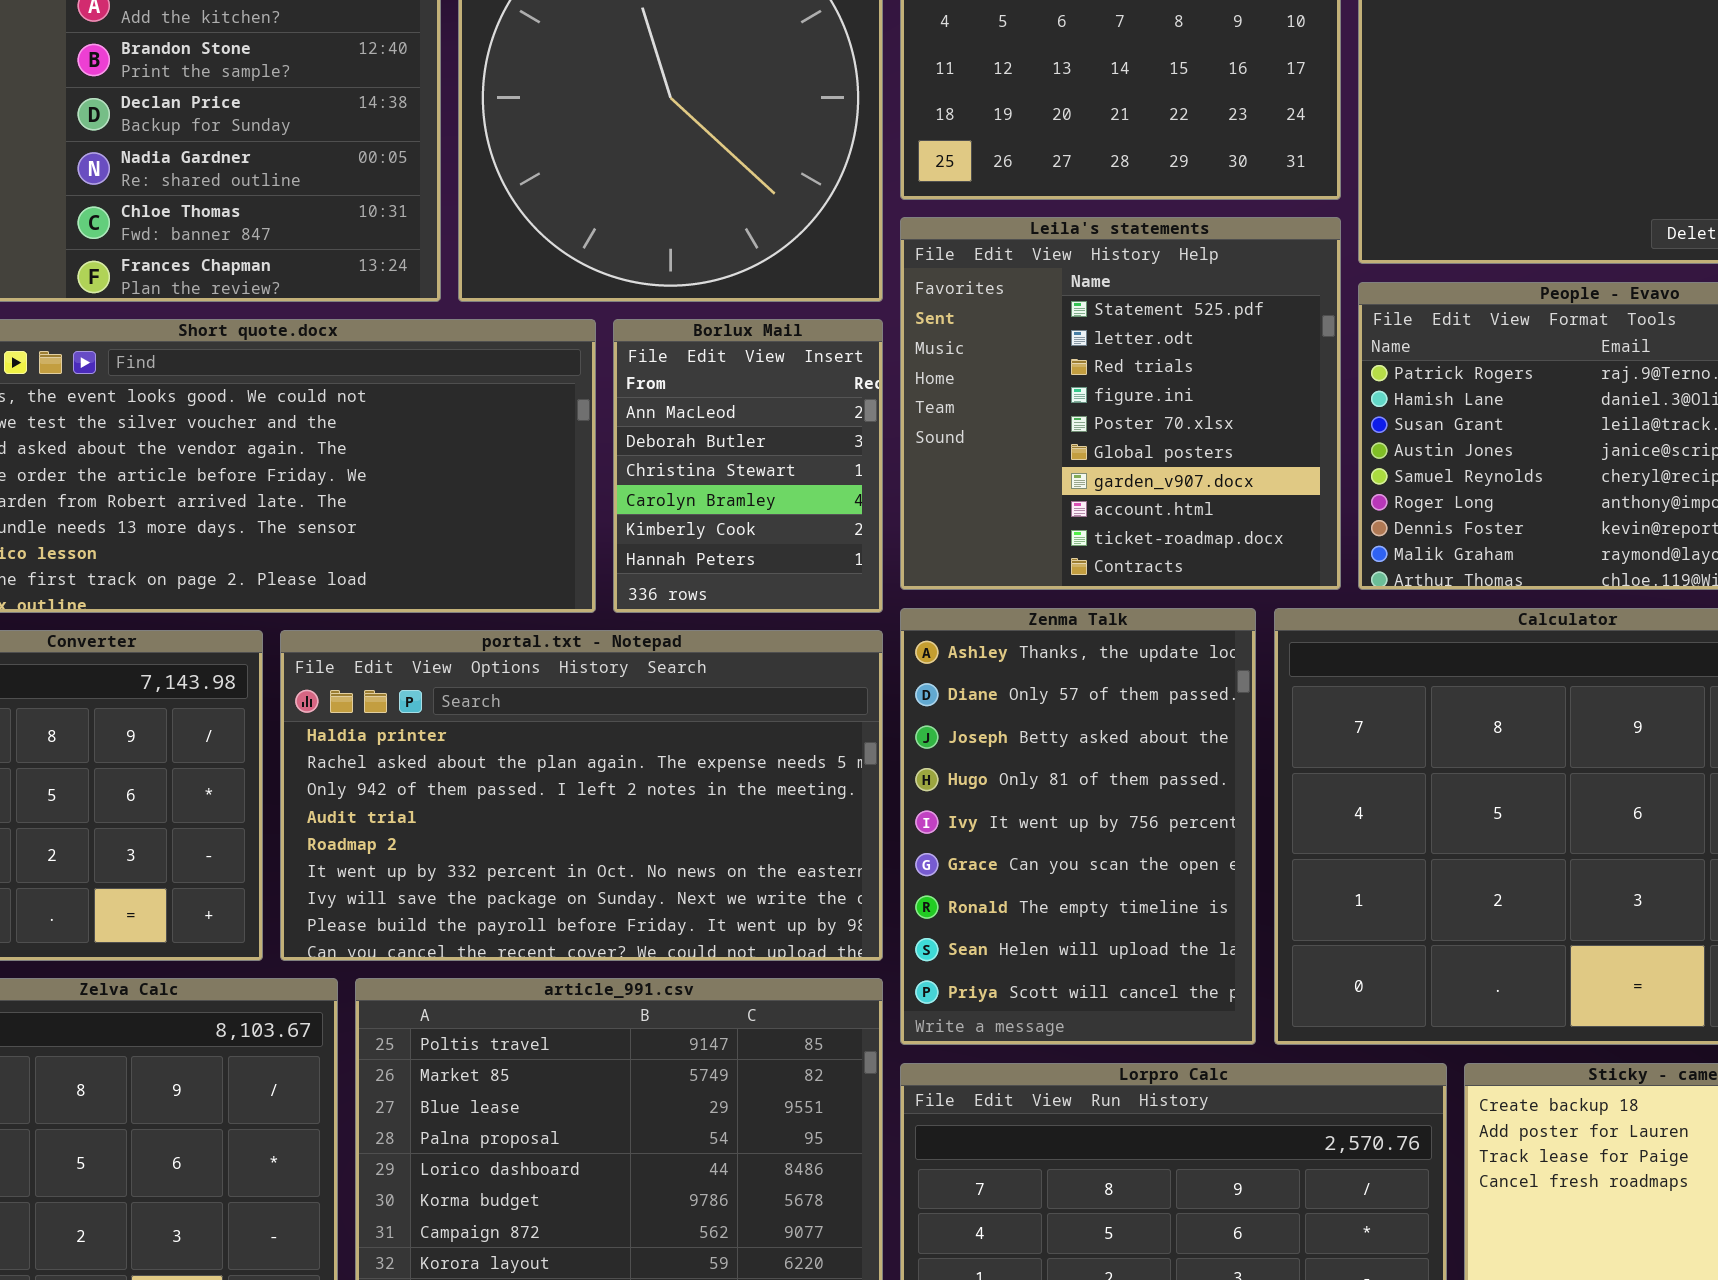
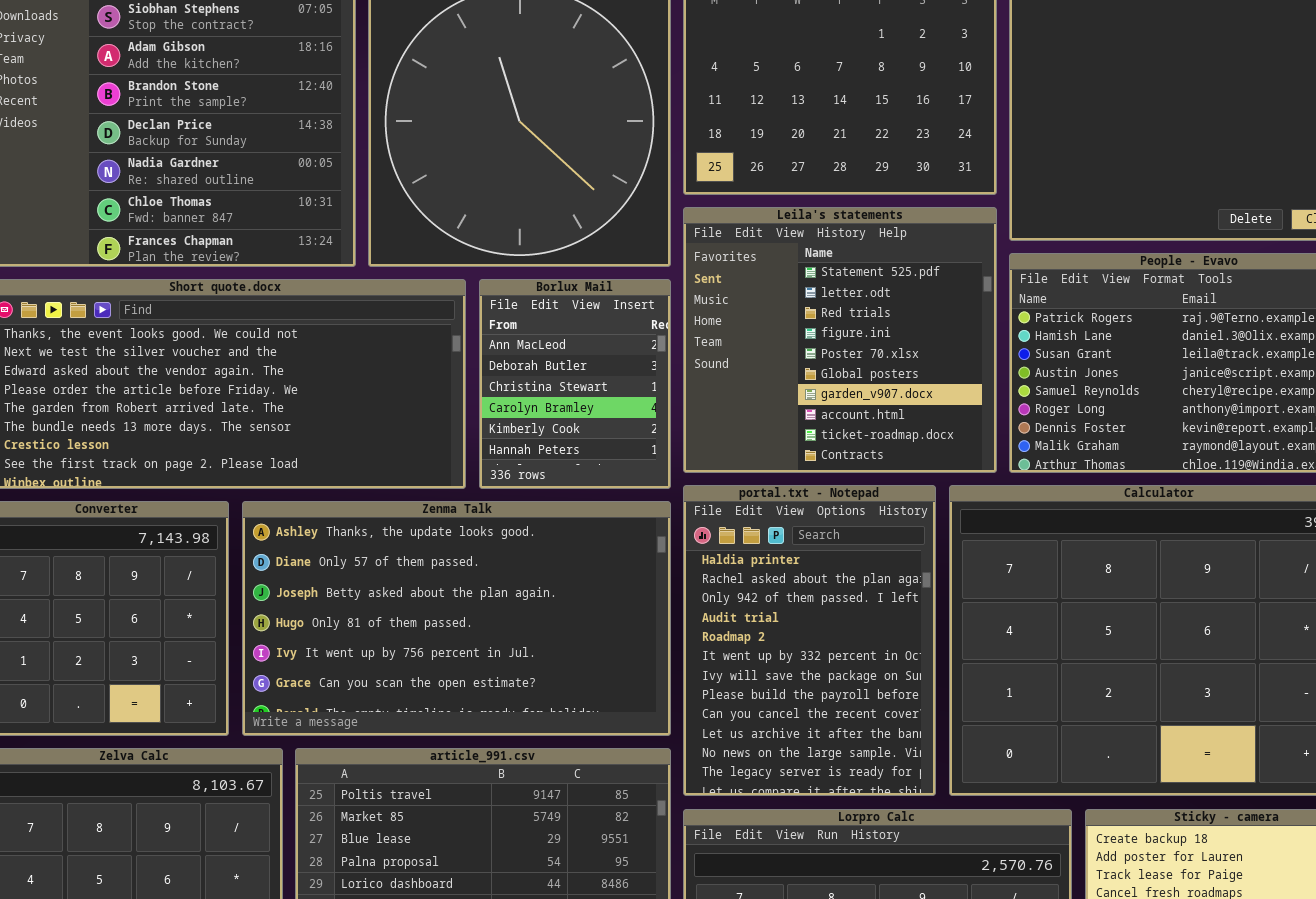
Zenma Talk: [900,608,1256,1045] -> [242,501,671,736], moved, resized
portal.txt - Notepad: [280,630,883,961] -> [683,485,936,796], moved, resized

